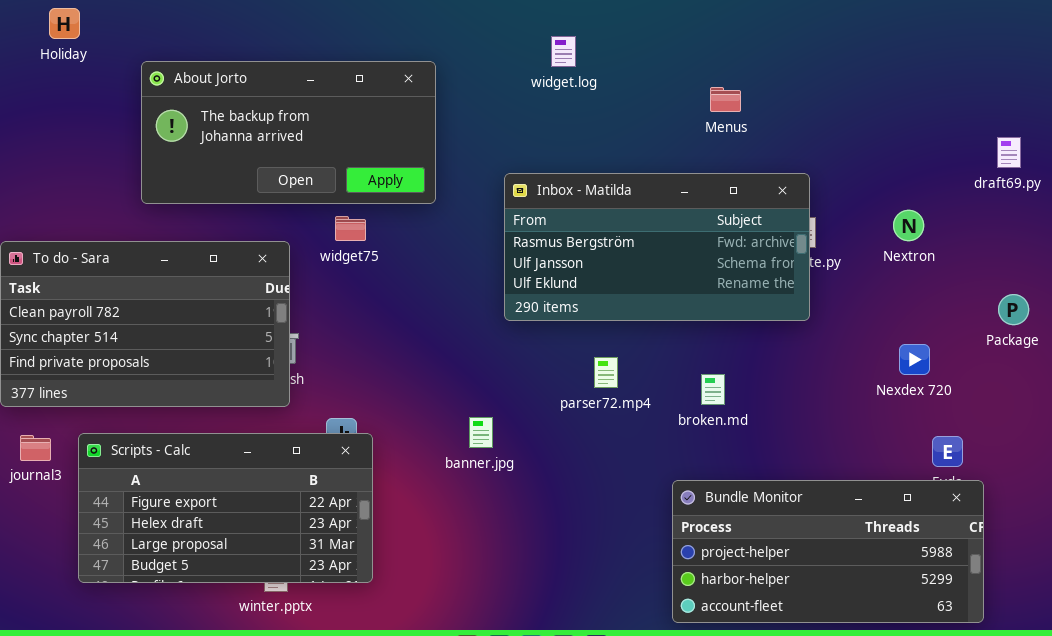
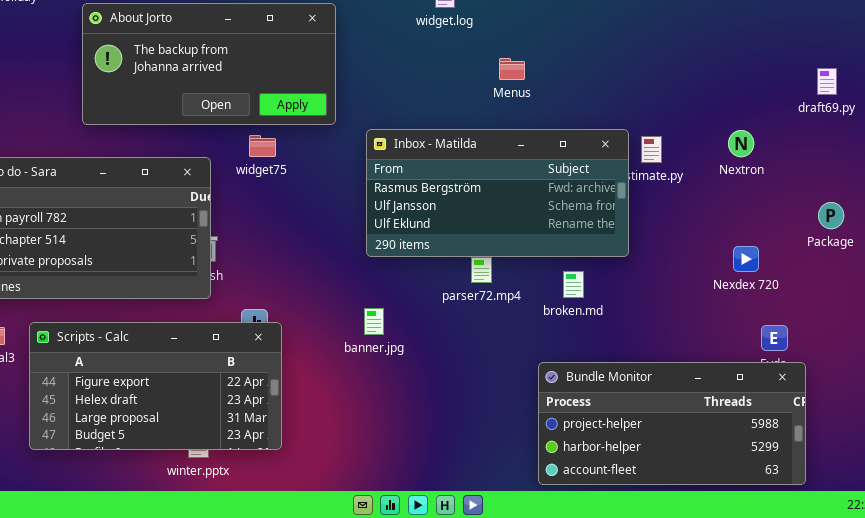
Menus: [710,87,741,112] -> [499,58,525,80], moved
Inbox - Matilda: [504,173,810,321] -> [366,129,629,257], moved

